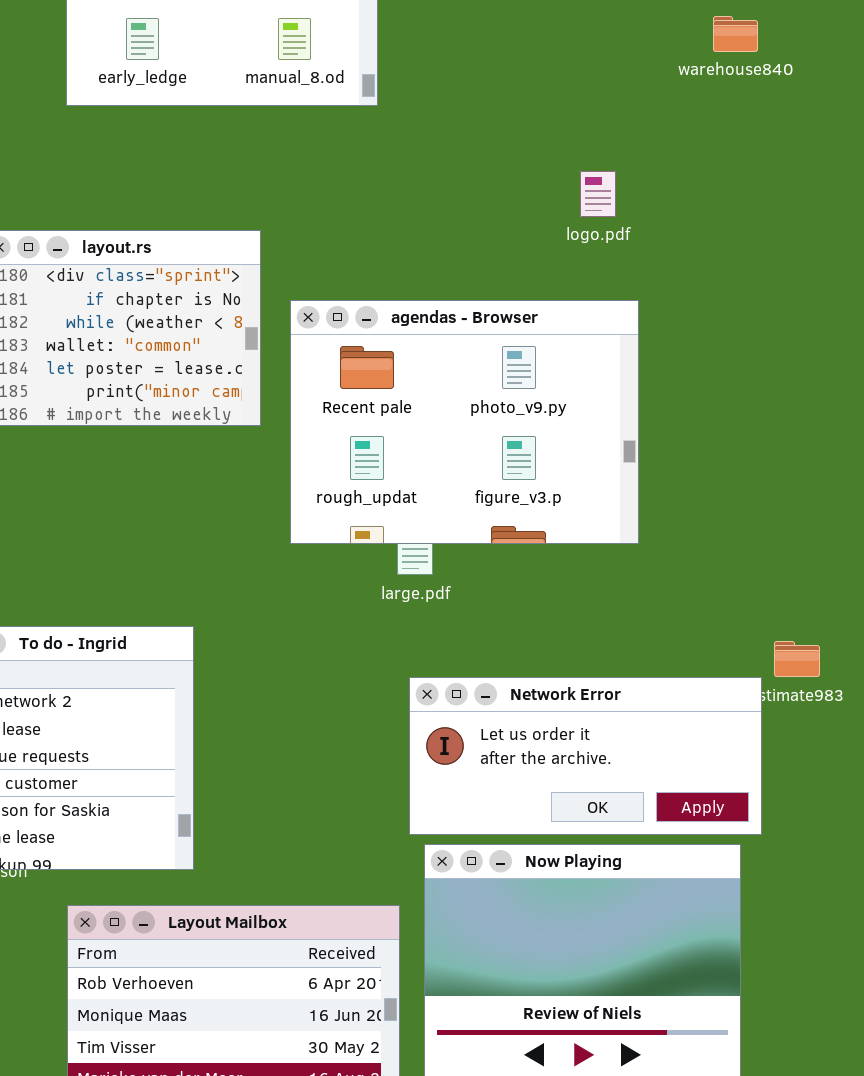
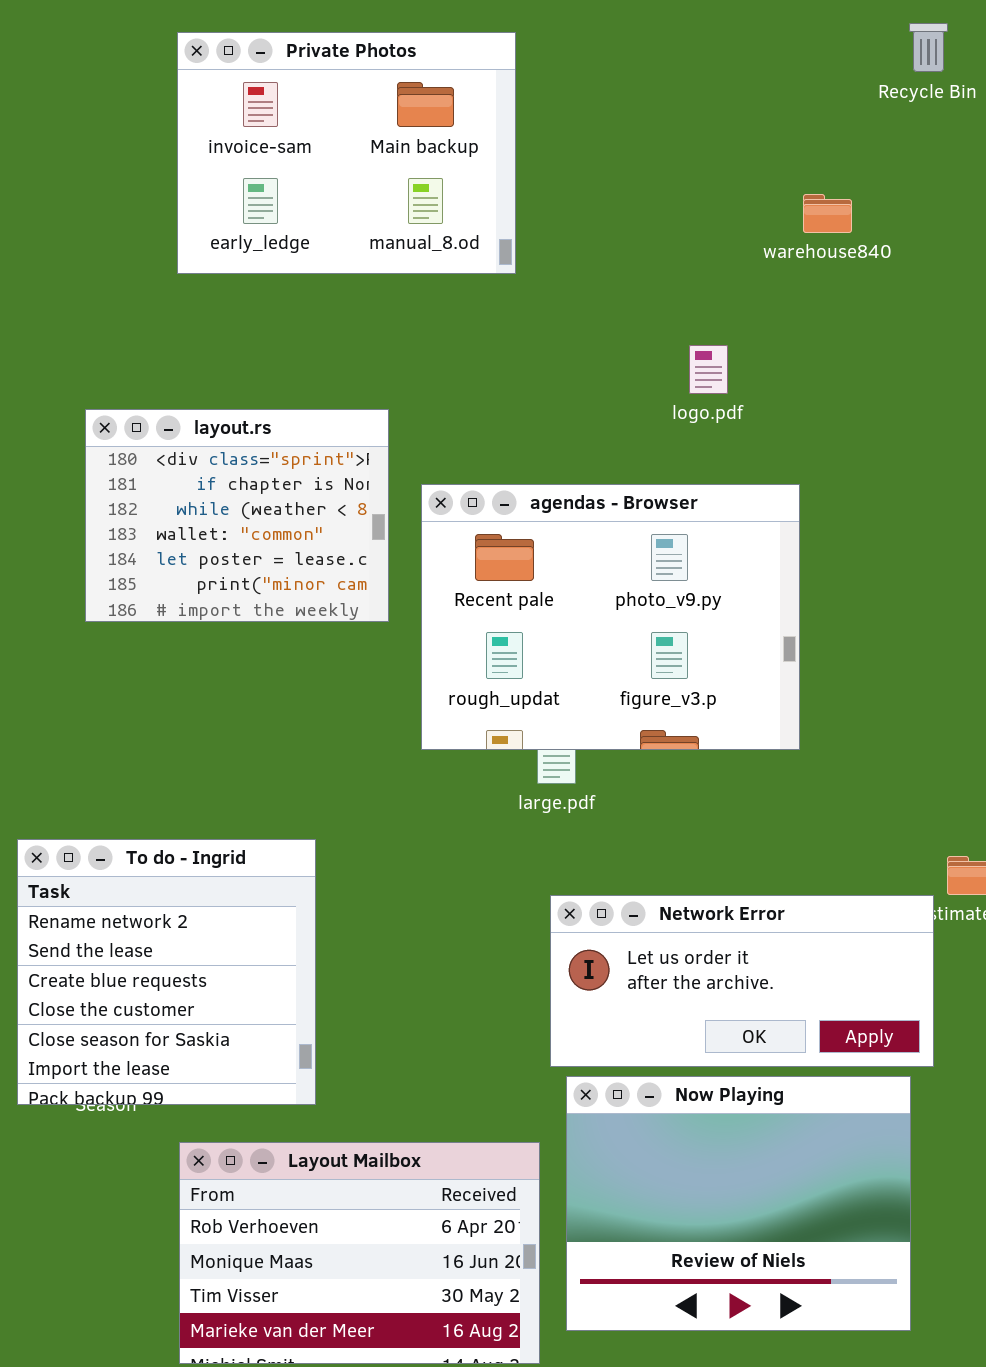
warehouse840: [713,16,758,52] -> [803,194,852,233], moved
logo.pdf: [580,171,616,217] -> [689,345,728,394], moved

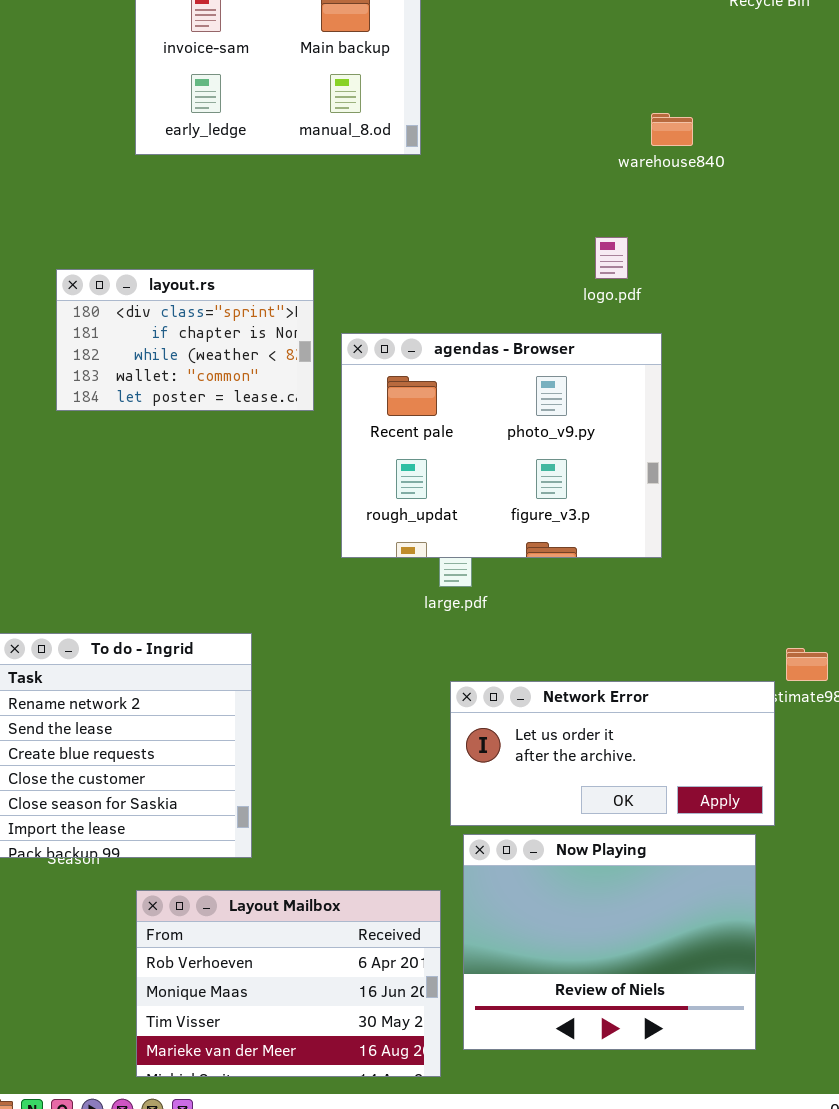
warehouse840: [803,194,852,233] -> [651,113,693,146], moved
logo.pdf: [689,345,728,394] -> [595,237,628,279], moved
layout.rs: [85,409,389,622] -> [56,269,314,411], resized

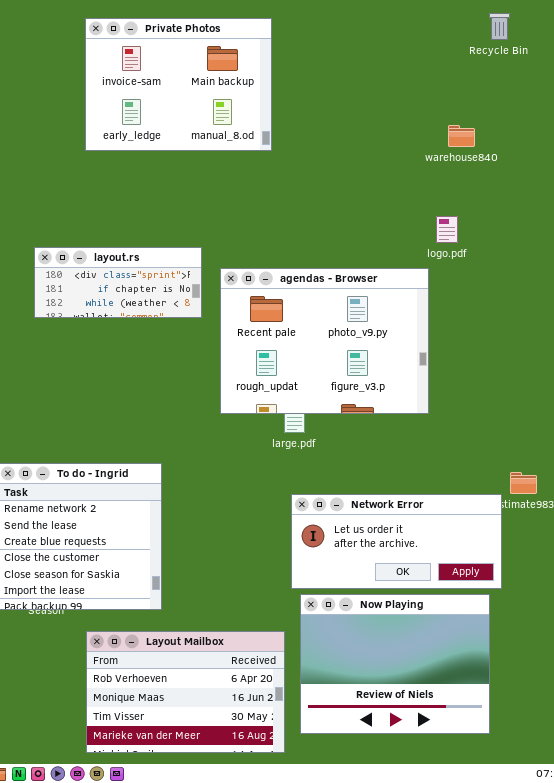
warehouse840: [651,113,693,146] -> [448,125,475,147], moved
logo.pdf: [595,237,628,279] -> [436,216,458,243], moved
layout.rs: [56,269,314,411] -> [34,247,202,318], resized

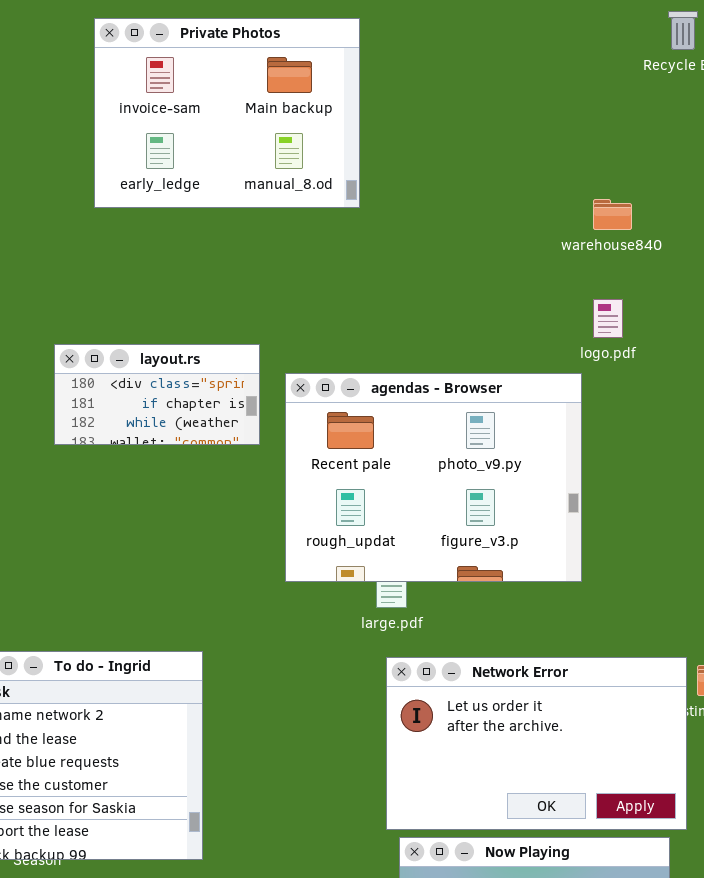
warehouse840: [448,125,475,147] -> [593,199,632,230], moved
layout.rs: [34,247,202,318] -> [54,344,260,445], resized
Network Error: [291,494,502,589] -> [386,657,687,830], resized

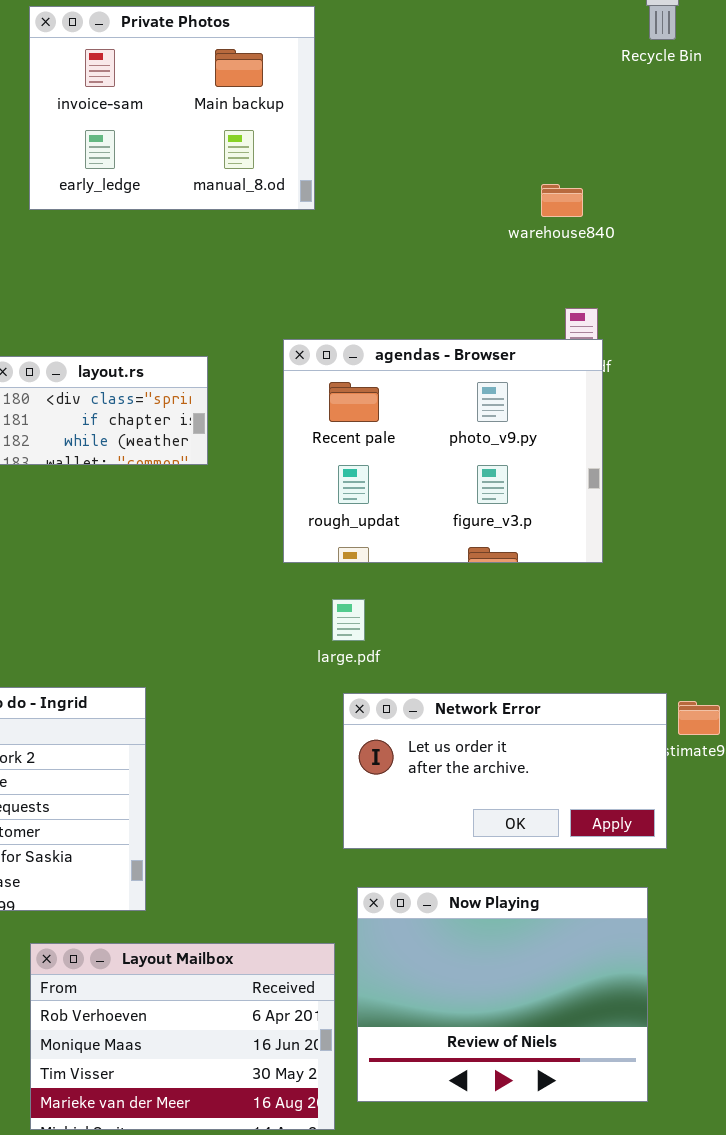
warehouse840: [593,199,632,230] -> [541,184,583,217], moved
agendas - Browser: [285,373,582,582] -> [283,339,603,563], moved
Network Error: [386,657,687,830] -> [343,693,667,849], resized

